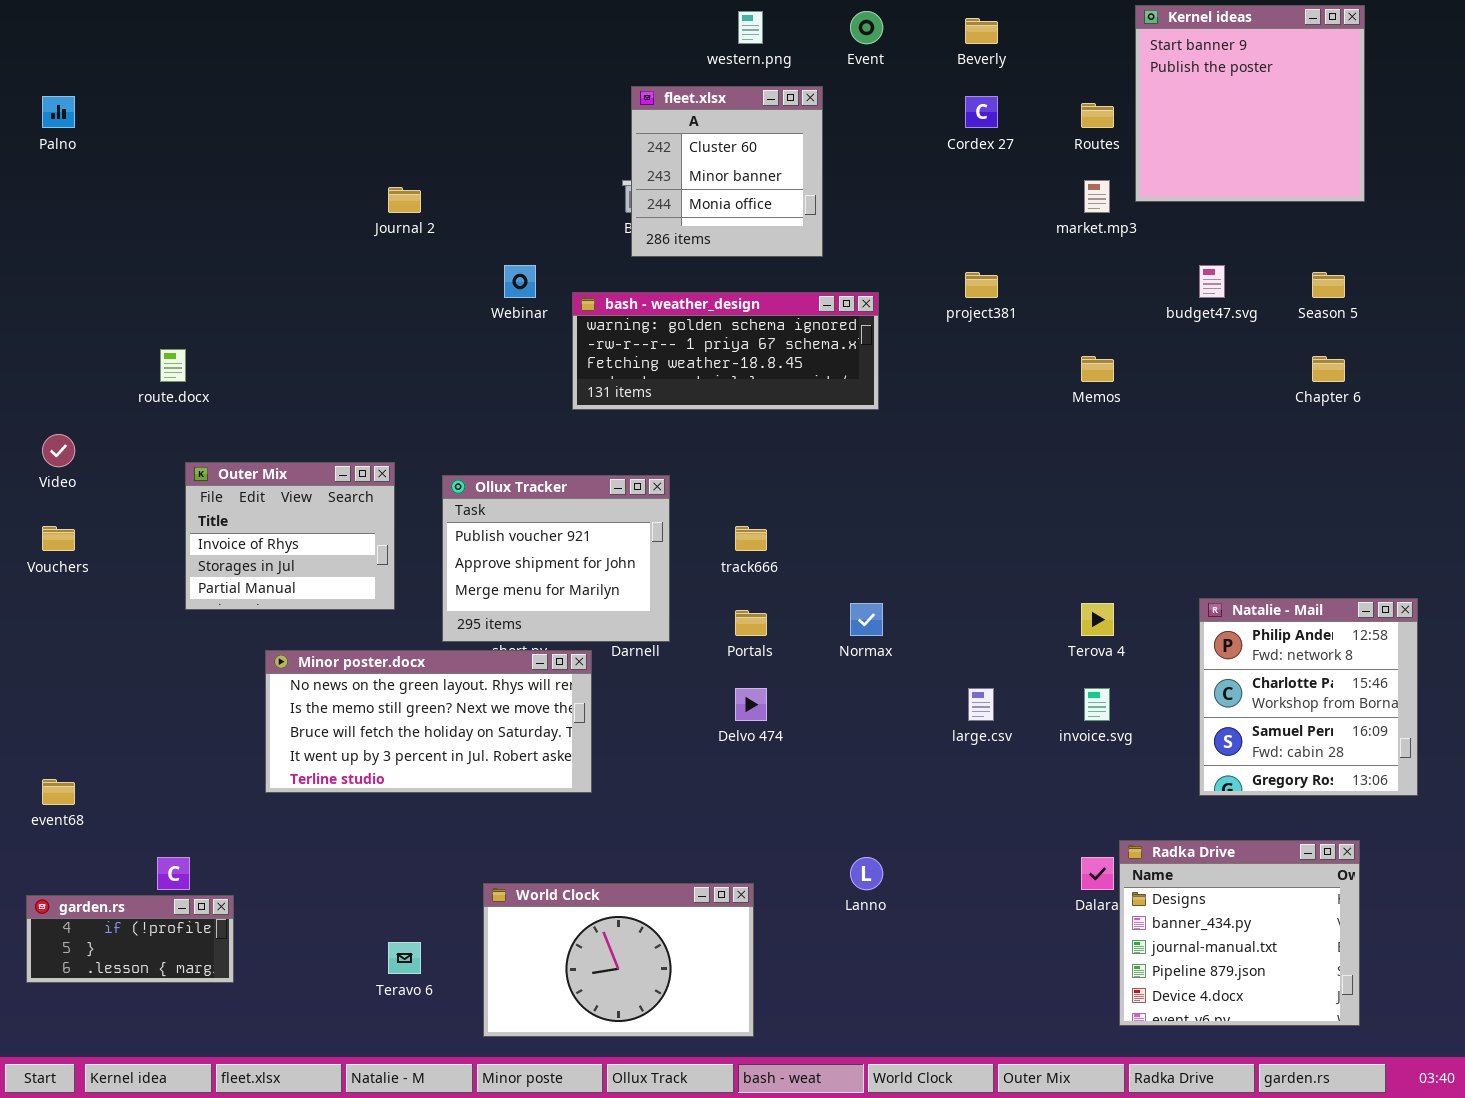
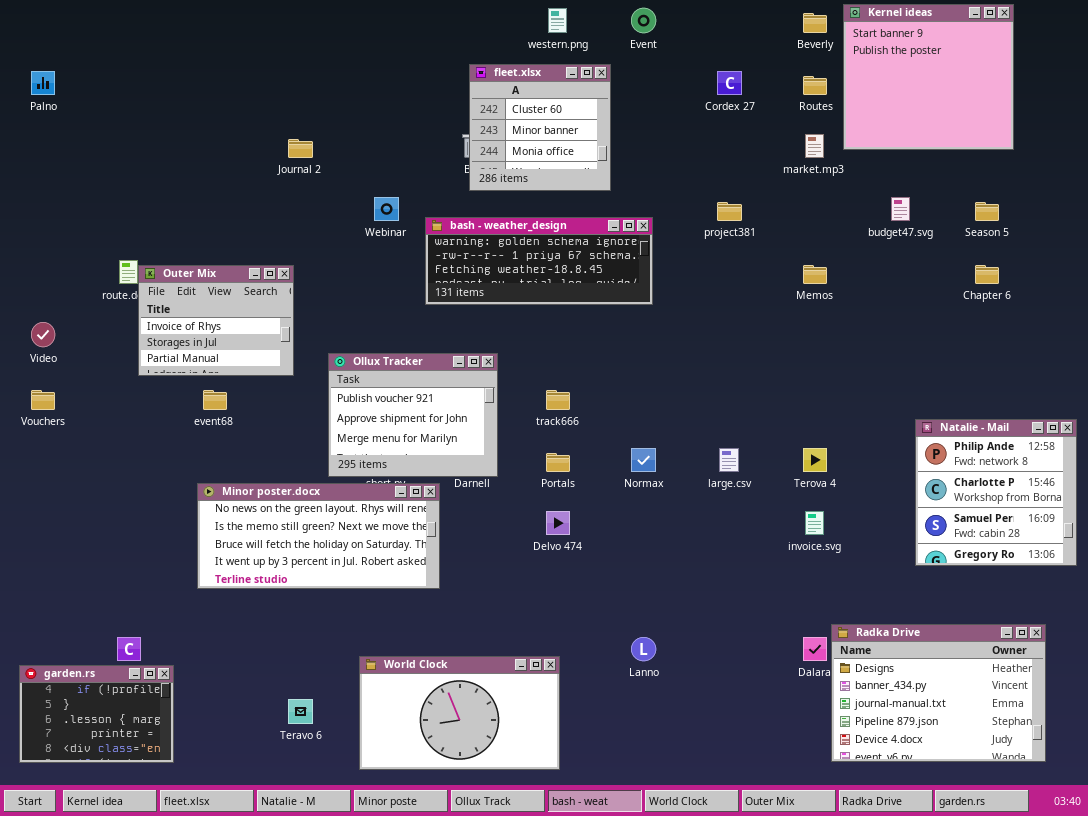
Beverly: [965,18,998,44] -> [803,13,827,33], moved
Outer Mix: [185,462,395,610] -> [138,265,294,376], moved
Natalie - Mail: [1199,598,1418,796] -> [915,419,1077,566], moved
large.csv: [968,688,994,721] -> [719,448,739,472], moved
event68: [42,779,75,805] -> [203,390,227,410], moved
Radka Drive: [1119,840,1360,1026] -> [831,624,1046,762], resized
garden.rs: [26,895,234,983] -> [19,665,174,763], resized

